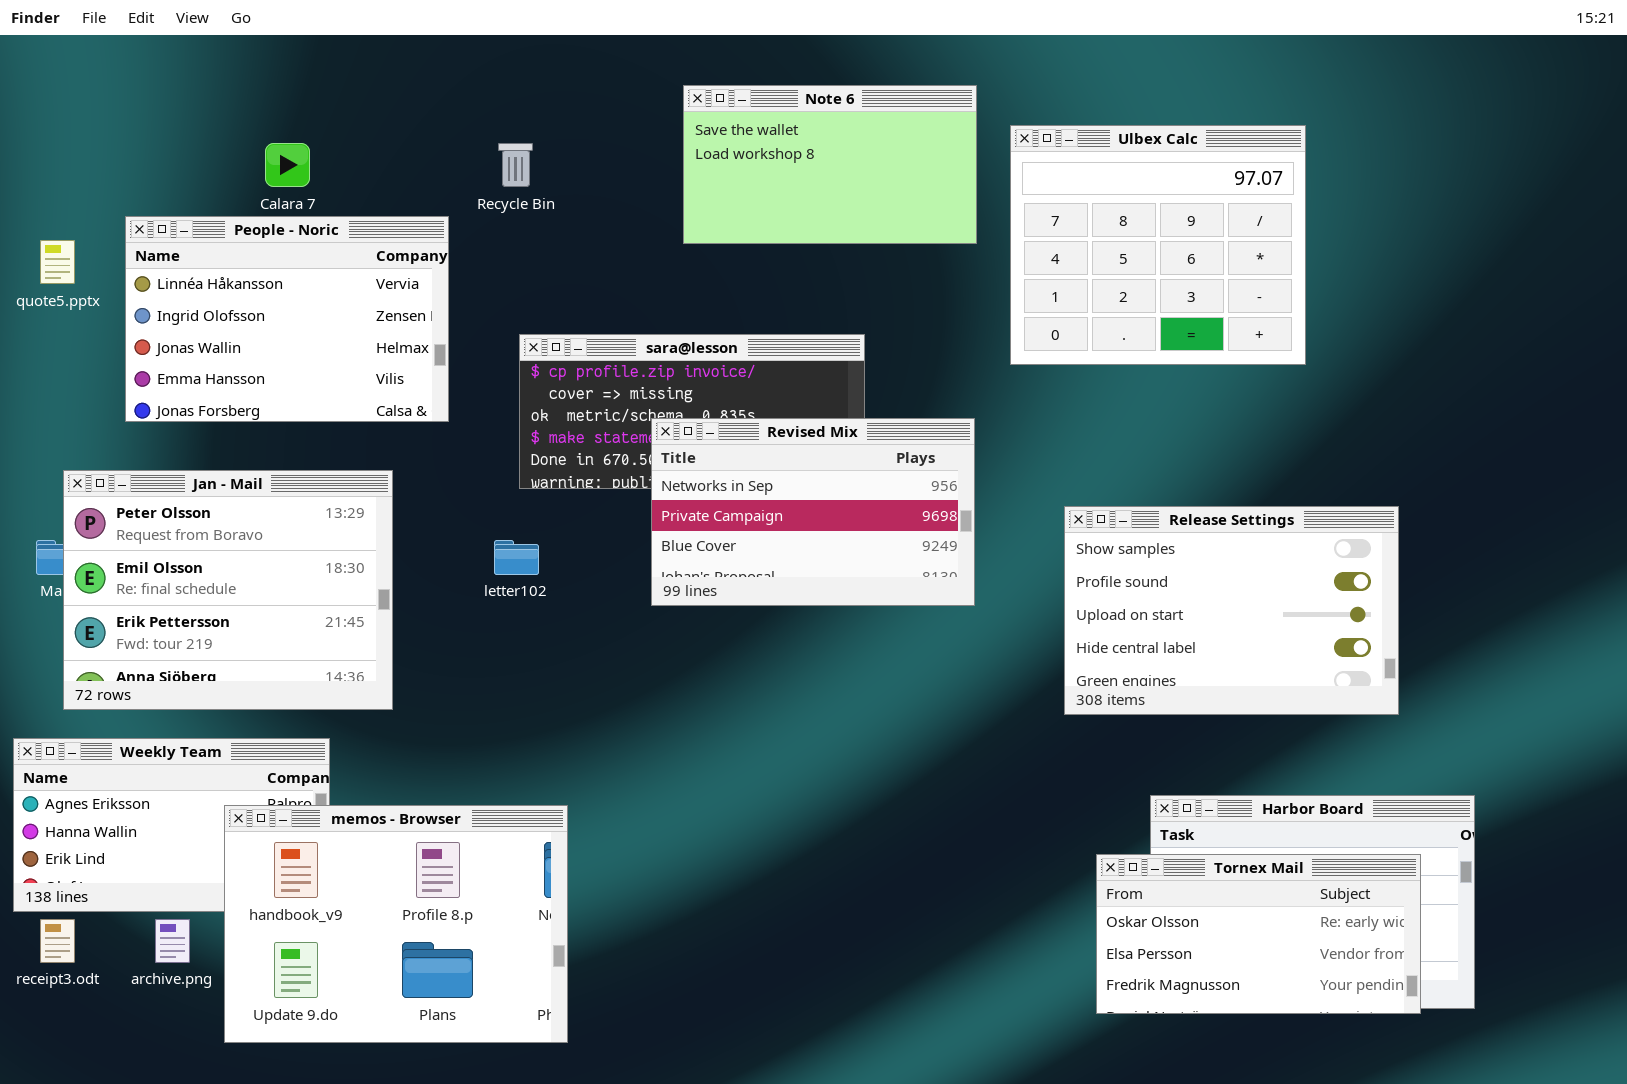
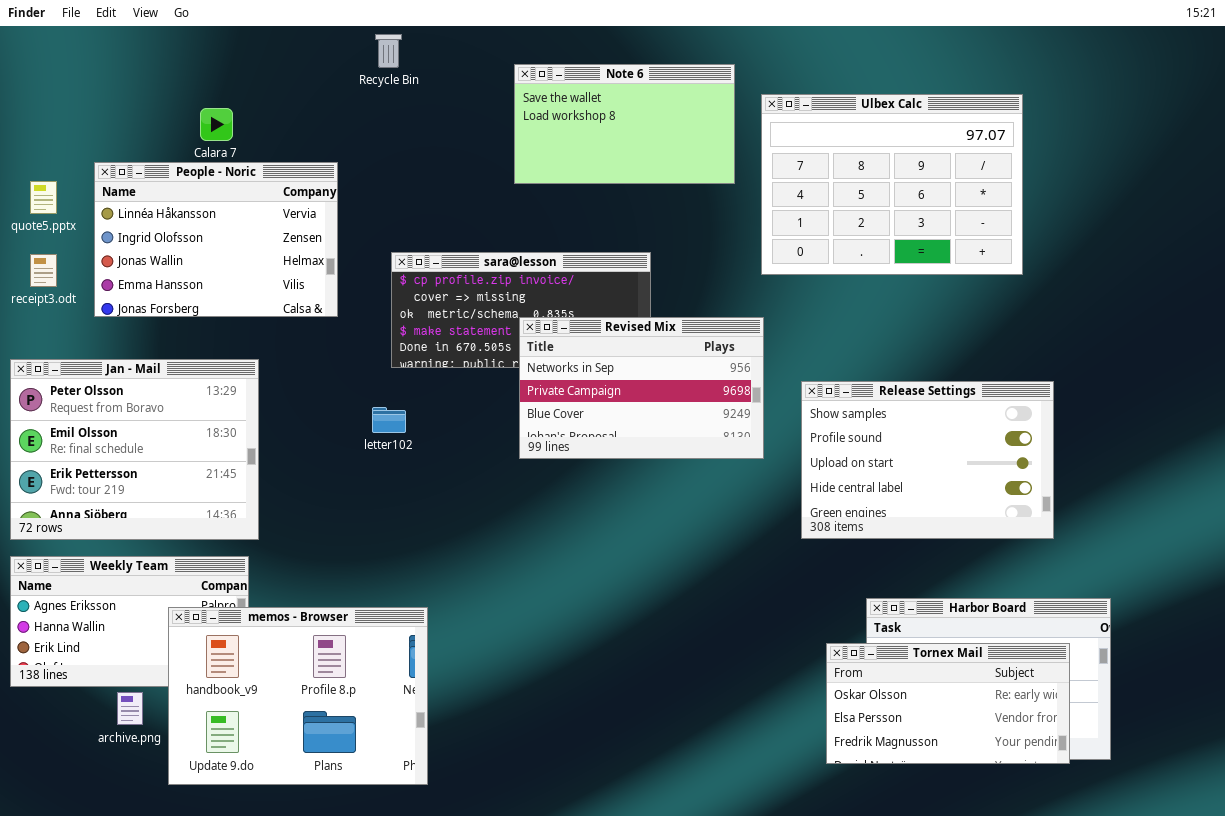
Ulbex Calc: [1010,125,1306,365] -> [761,94,1023,275], resized
Recycle Bin: [498,143,533,187] -> [375,34,402,68], moved
Revised Mix: [651,418,975,606] -> [519,317,764,459], moved
Jan - Mail: [63,470,393,710] -> [10,359,259,540], moved
receipt3.odt: [40,919,75,963] -> [30,254,57,287], moved

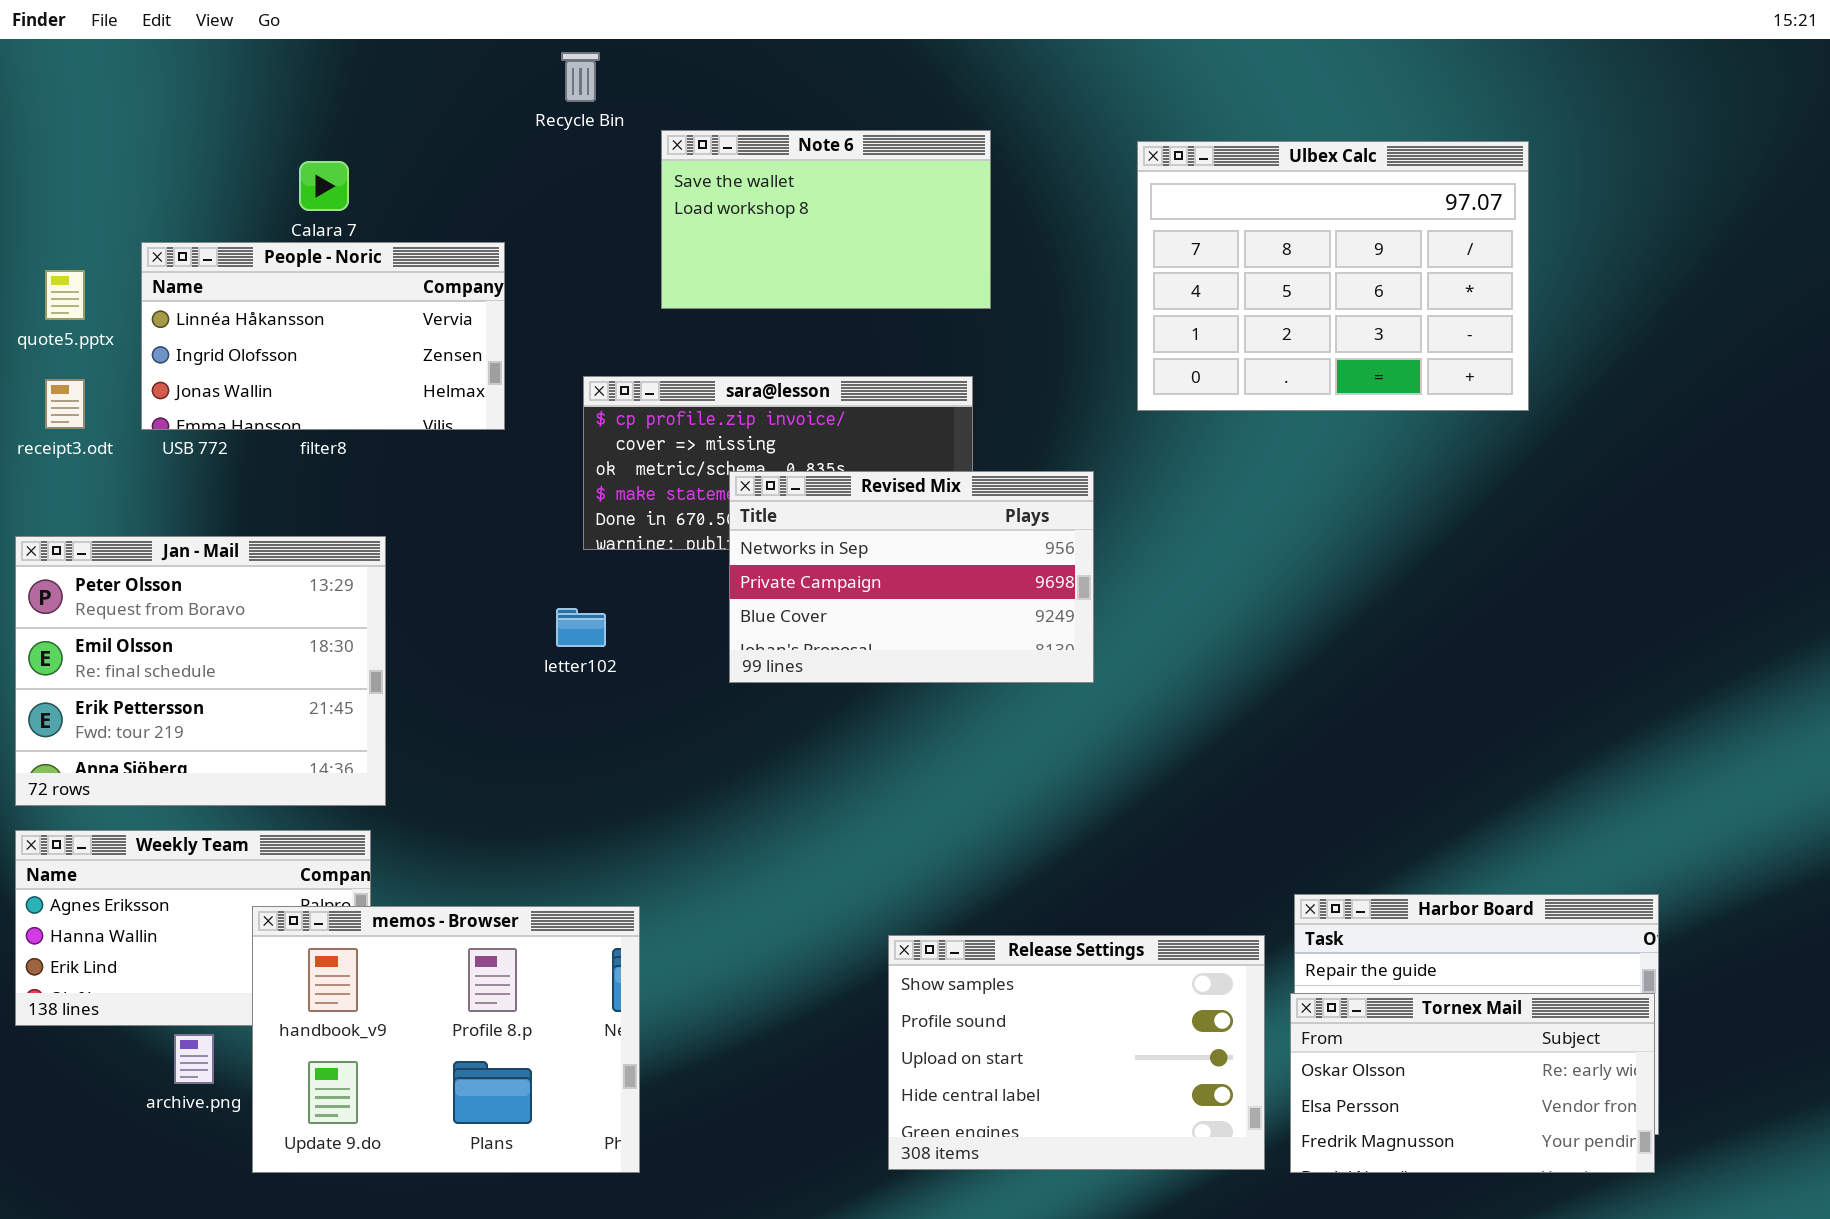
Note 6: [514,64,735,184] -> [661,130,991,309], moved
People - Noric: [94,162,338,317] -> [141,242,505,430], resized
Revised Mix: [519,317,764,459] -> [729,471,1094,683], moved
Release Settings: [801,381,1054,539] -> [888,935,1265,1170], moved
Tornex Mail: [826,643,1070,764] -> [1290,993,1655,1173], moved

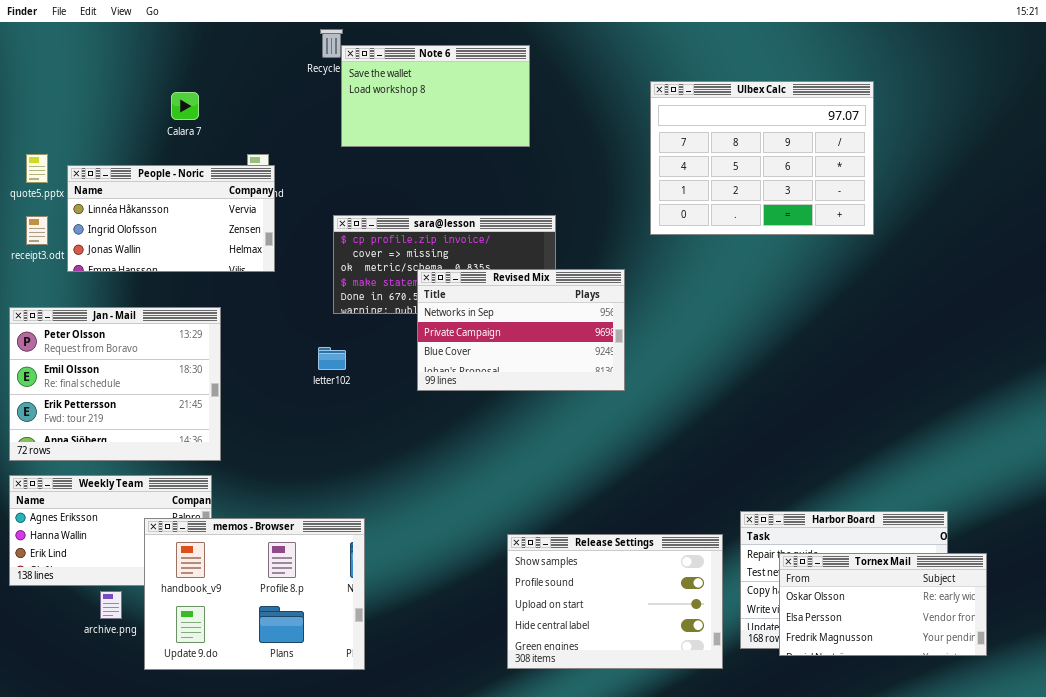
Note 6: [661,130,991,309] -> [341,45,530,147], moved
People - Noric: [141,242,505,430] -> [67,165,275,272], moved
Tornex Mail: [1290,993,1655,1173] -> [779,553,987,656], moved

